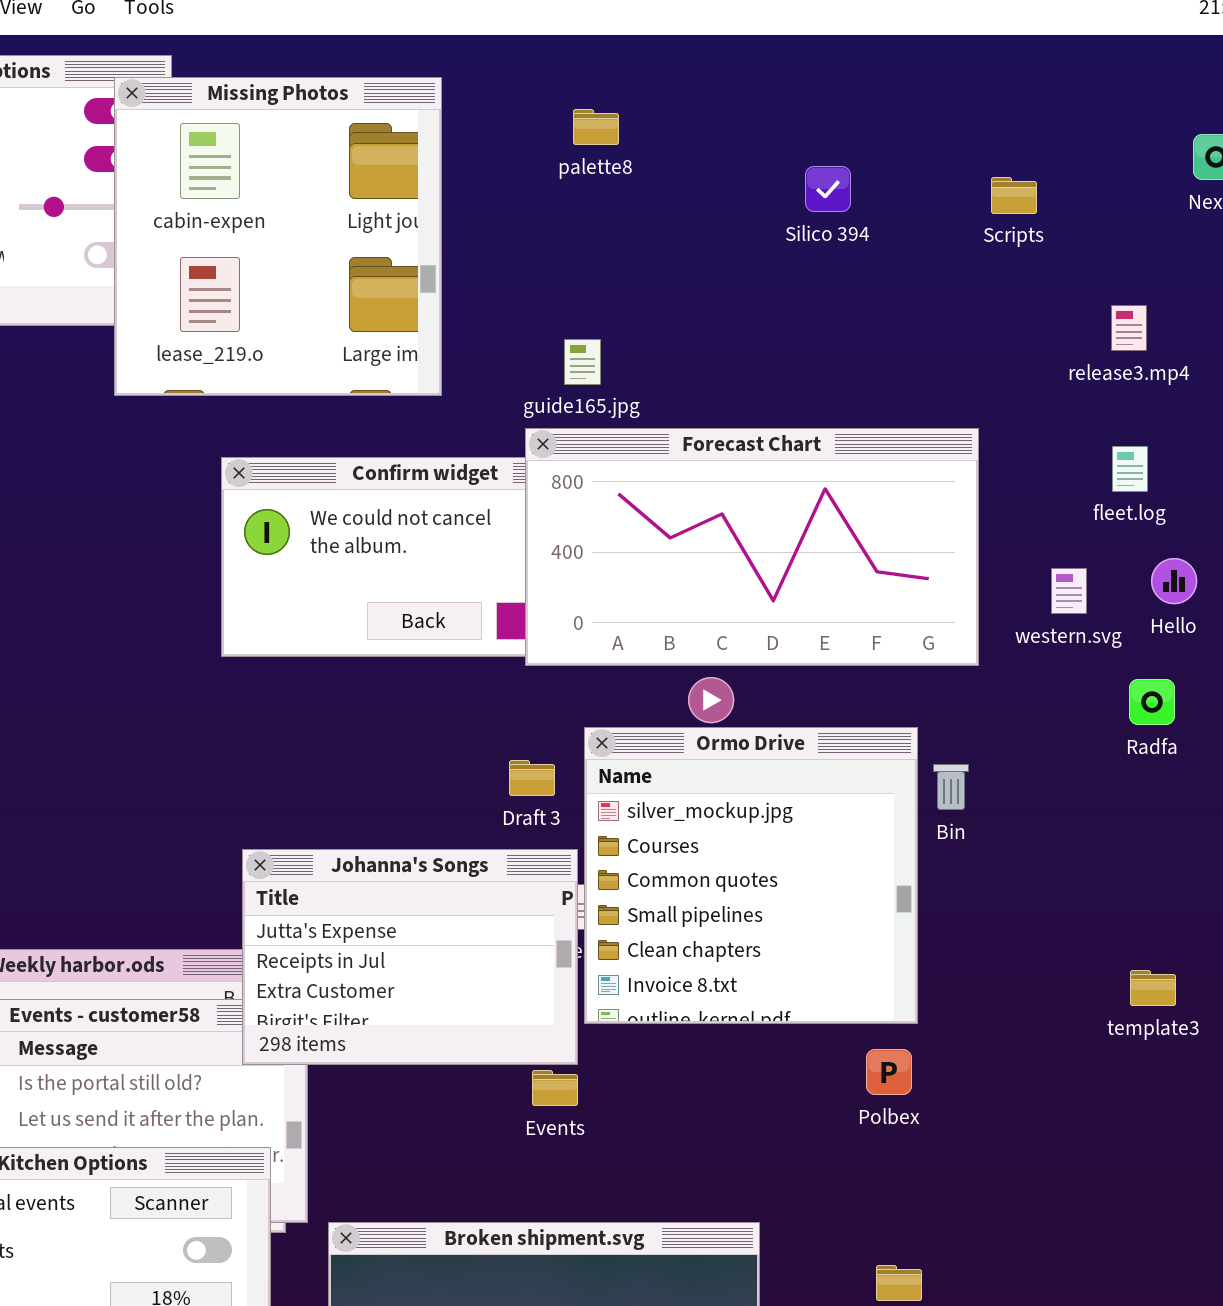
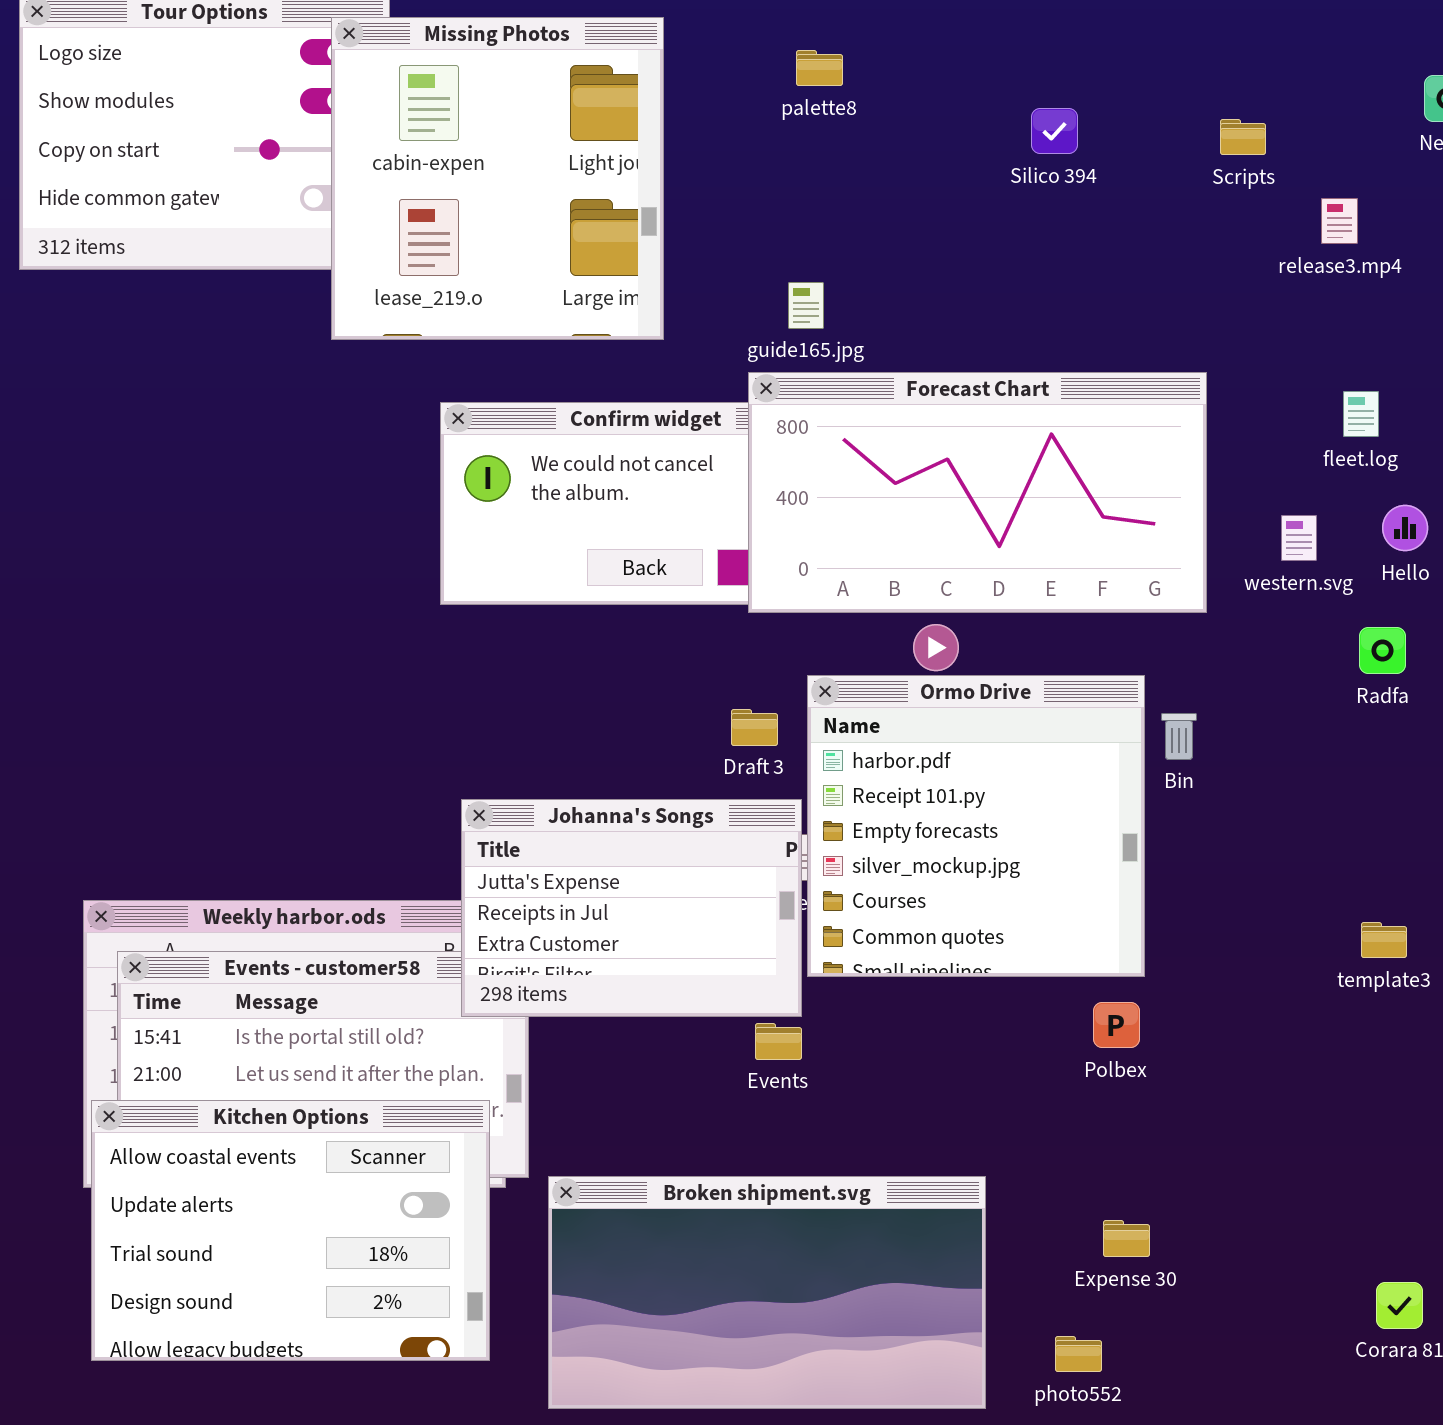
release3.mp4: [1111,305,1147,351] -> [1321,198,1358,244], moved
Ormo Drive: [584,727,918,1024] -> [807,675,1145,977], scrolled up 3 rows

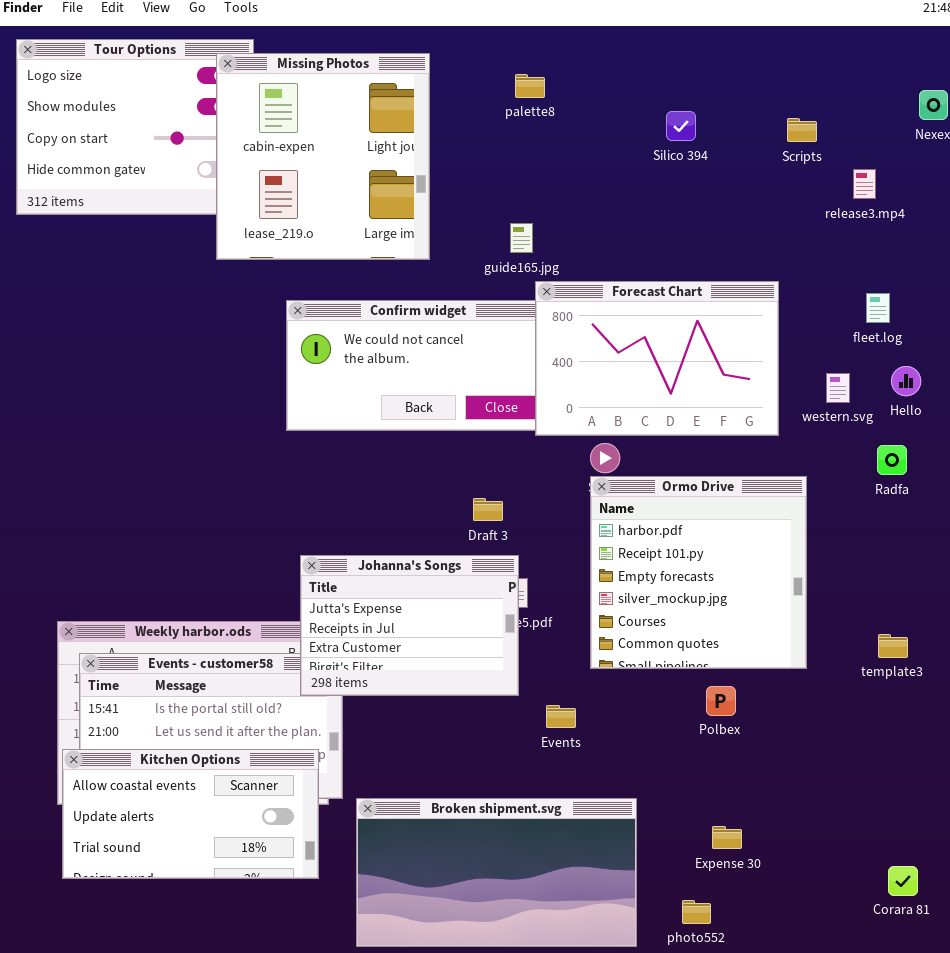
Forecast Chart: [748,372,1207,613] -> [535,281,779,436], resized
Ormo Drive: [807,675,1145,977] -> [590,476,807,669], moved
Events: [755,1023,802,1060] -> [546,705,576,728], moved
Kitchen Options: [91,1100,490,1361] -> [62,749,319,879], resized

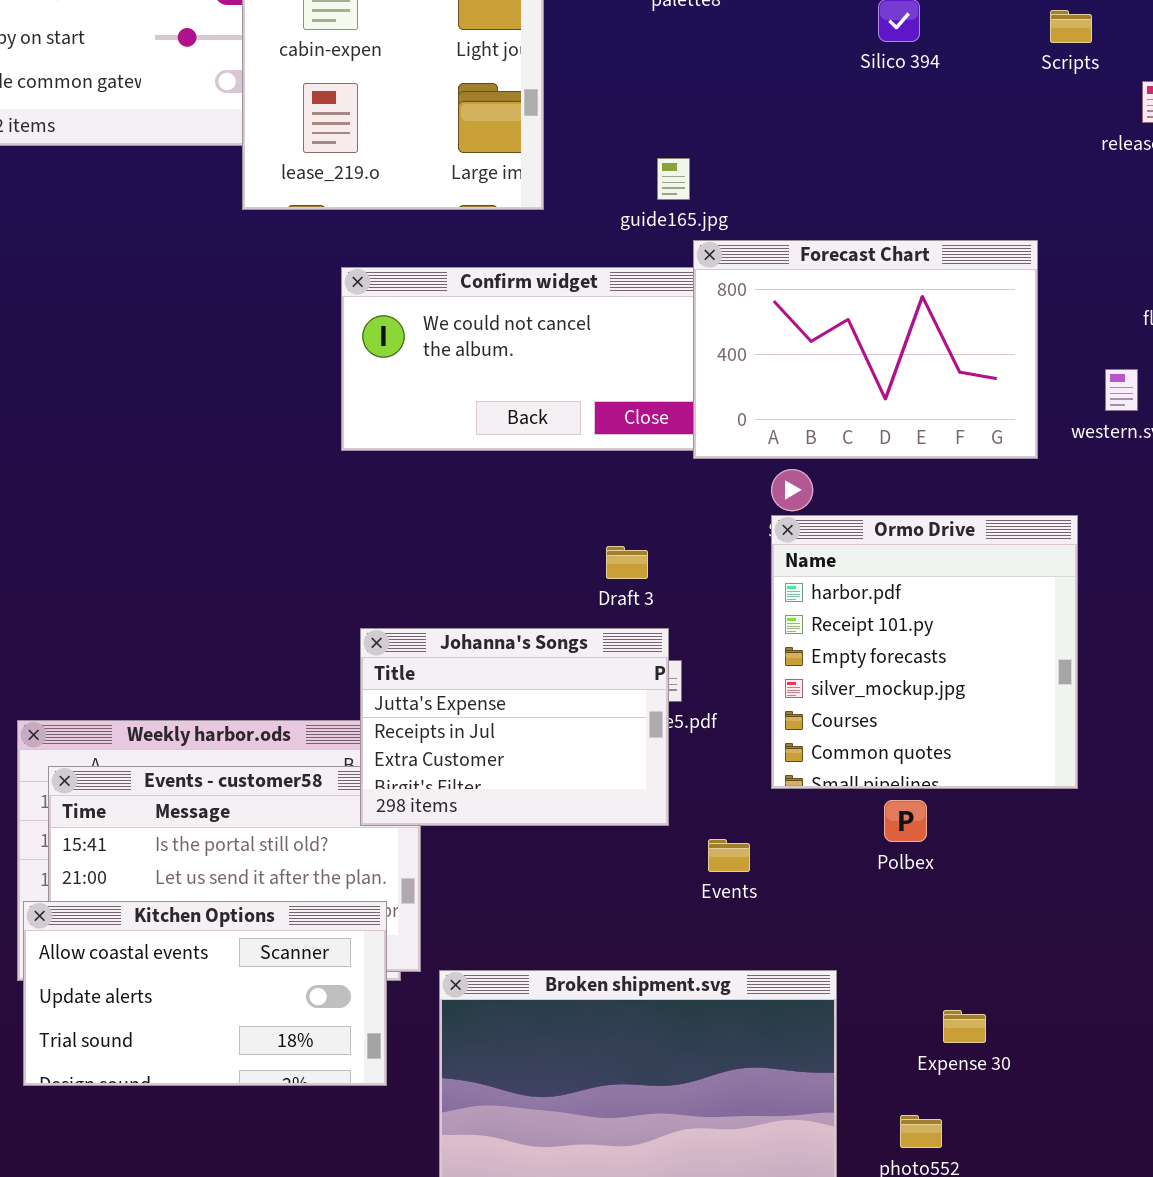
Polbex: [706,686,736,716] -> [884,800,927,842], moved

